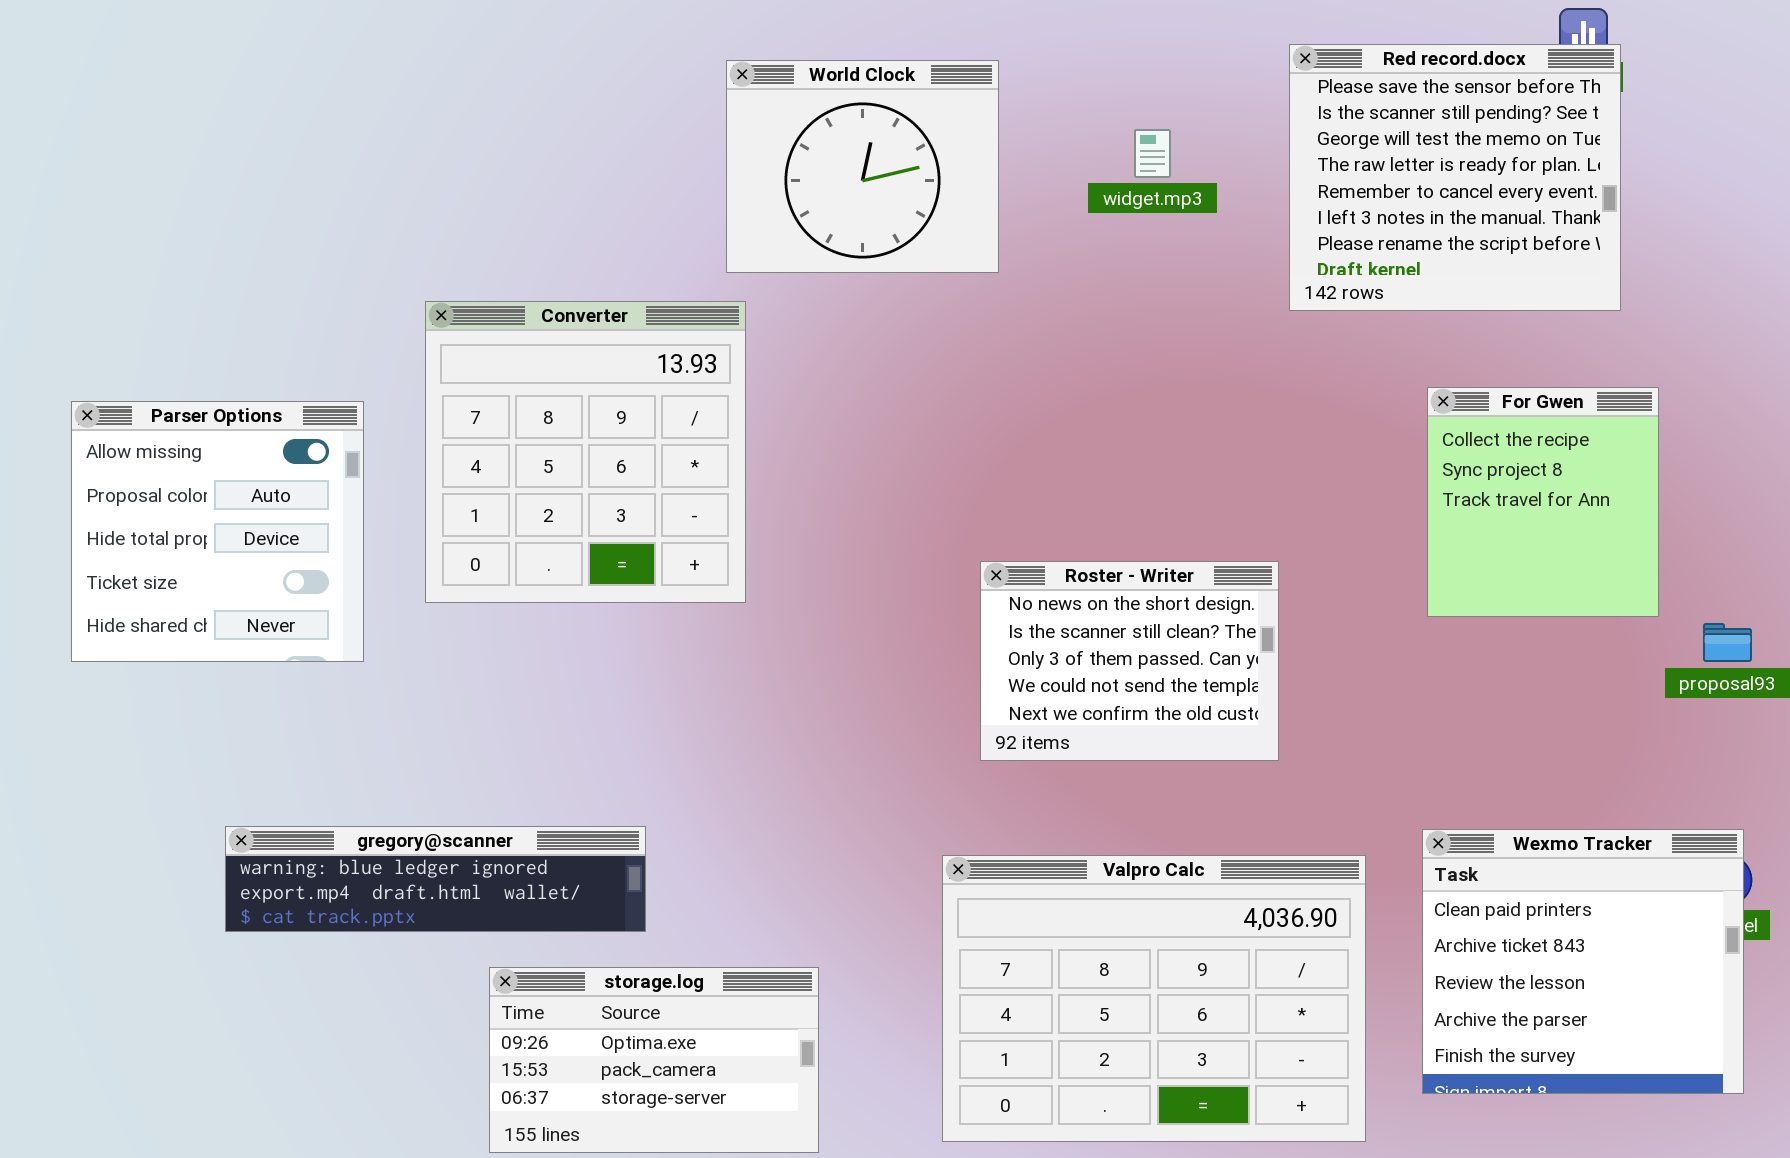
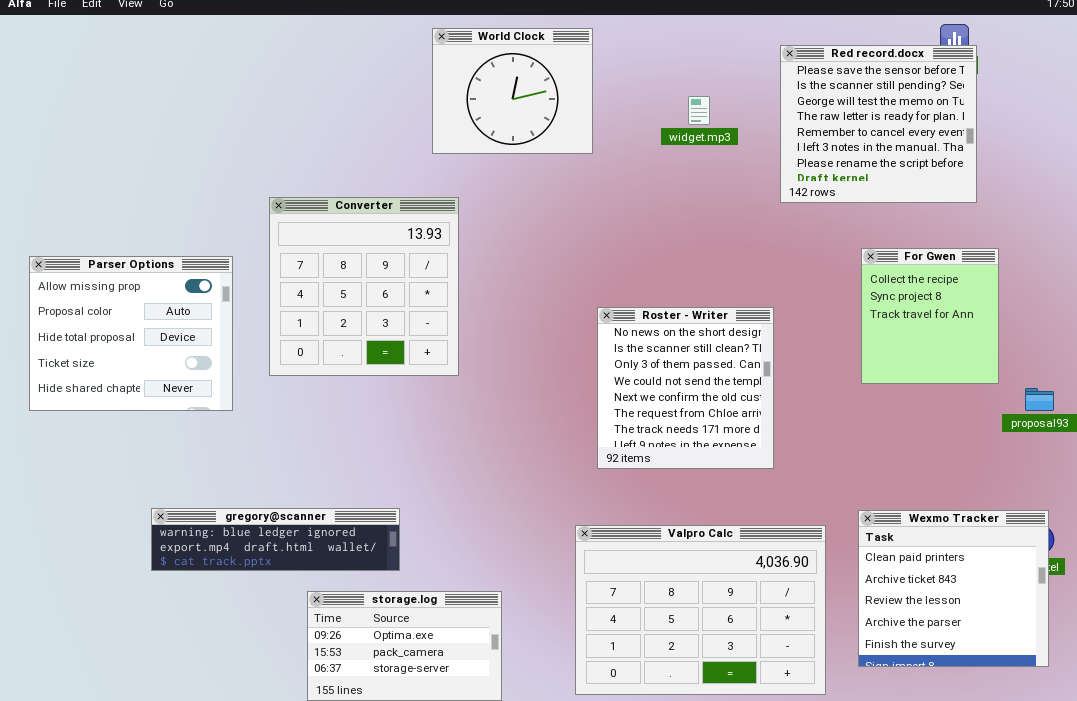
World Clock: [726,60,999,273] -> [432,28,593,154], moved
Parser Options: [71,401,364,662] -> [29,256,233,411], resized
Roster - Writer: [980,561,1279,761] -> [597,307,774,469], resized

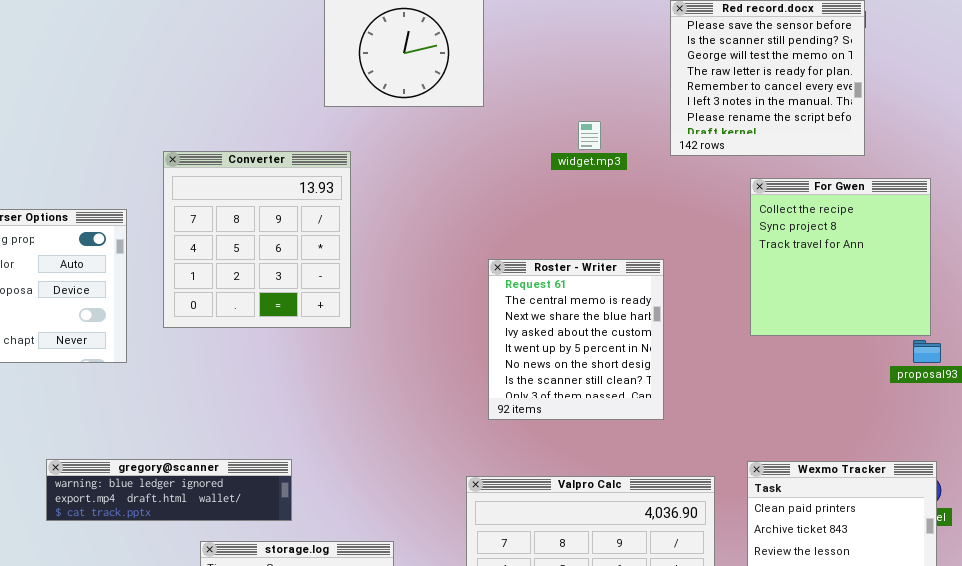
widget.mp3: [688,96,710,125] -> [578,121,601,150], moved
For Gwen: [861,248,999,384] -> [750,178,931,336], resized
Roster - Writer: [597,307,774,469] -> [488,259,664,420], scrolled up 5 rows

